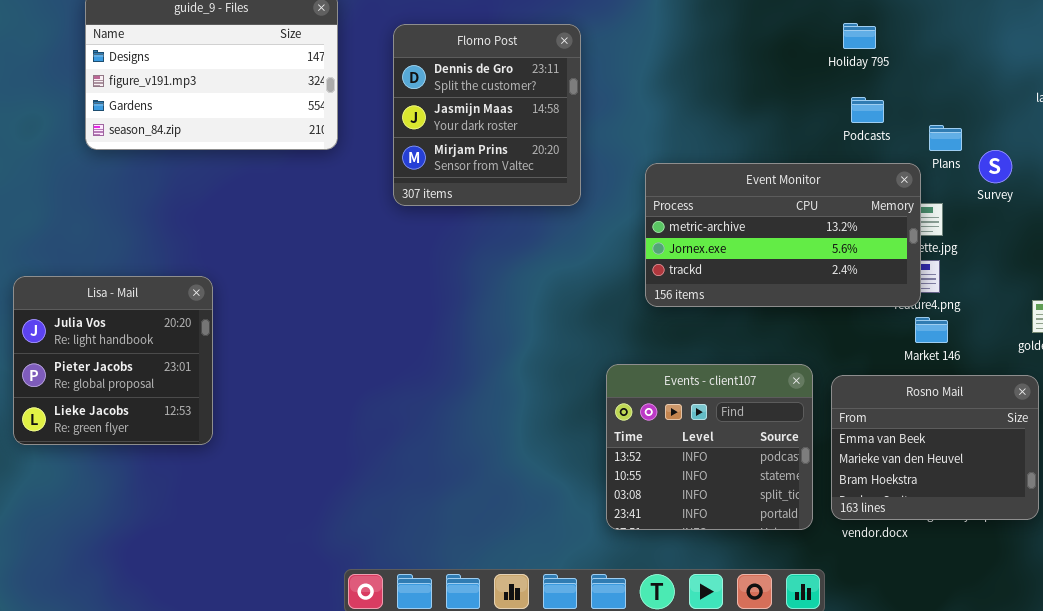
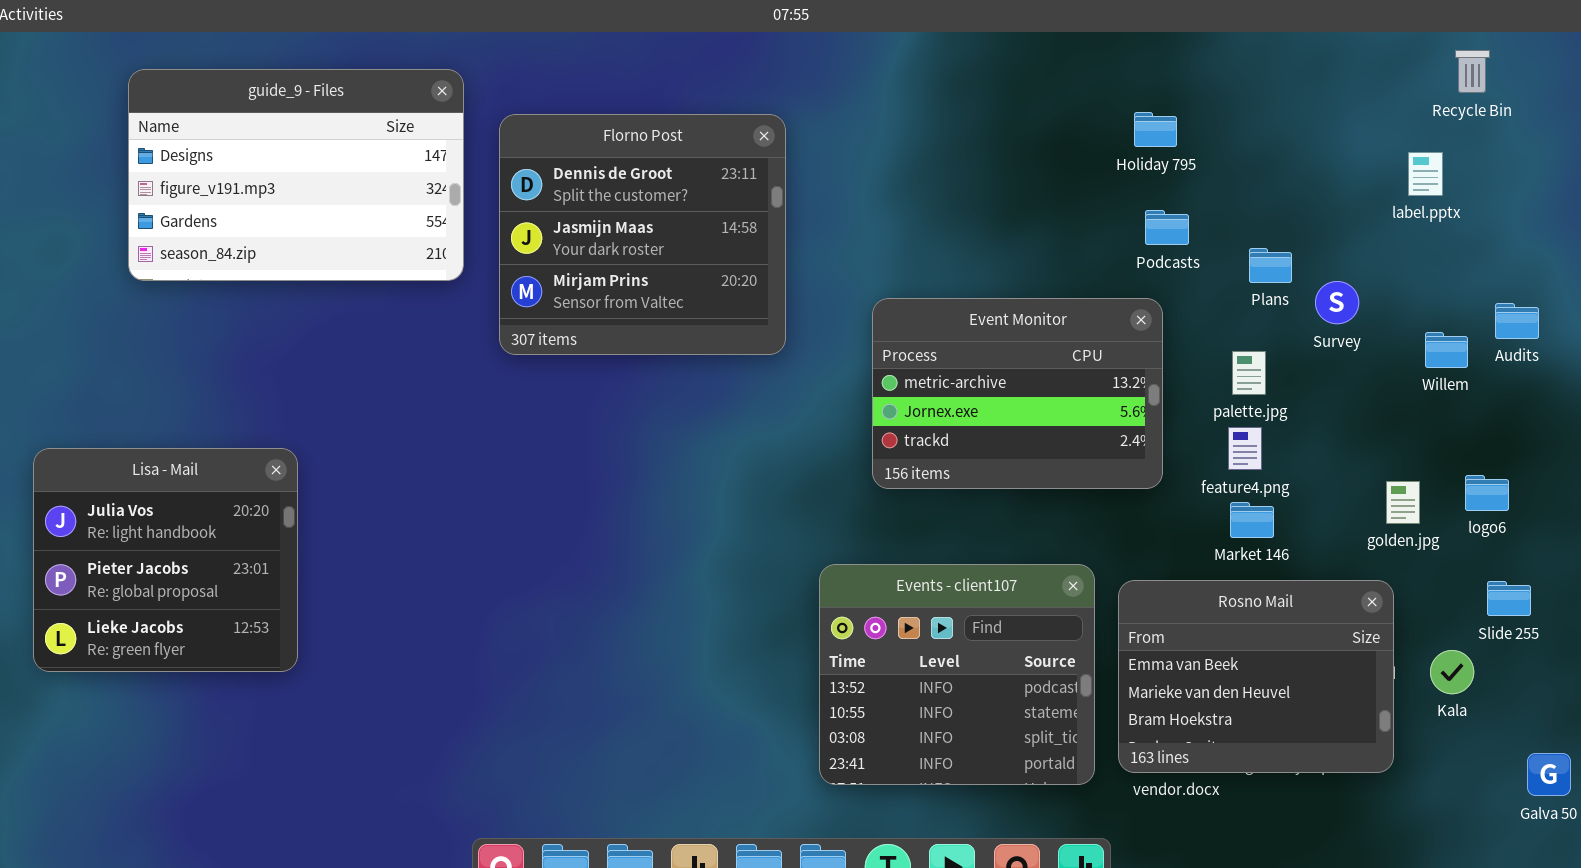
Florno Post: [393,24,581,206] -> [499,114,786,355], resized
Event Monitor: [645,163,921,307] -> [872,298,1163,489], resized

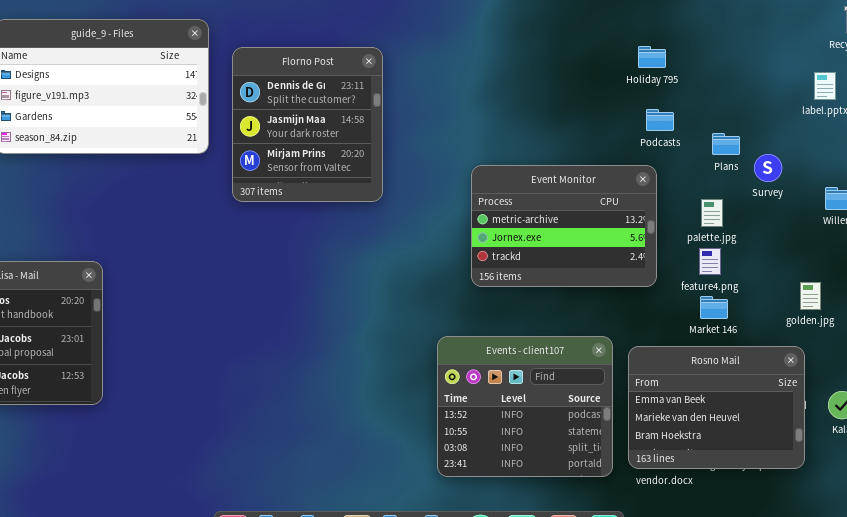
Florno Post: [499,114,786,355] -> [232,47,383,202], resized

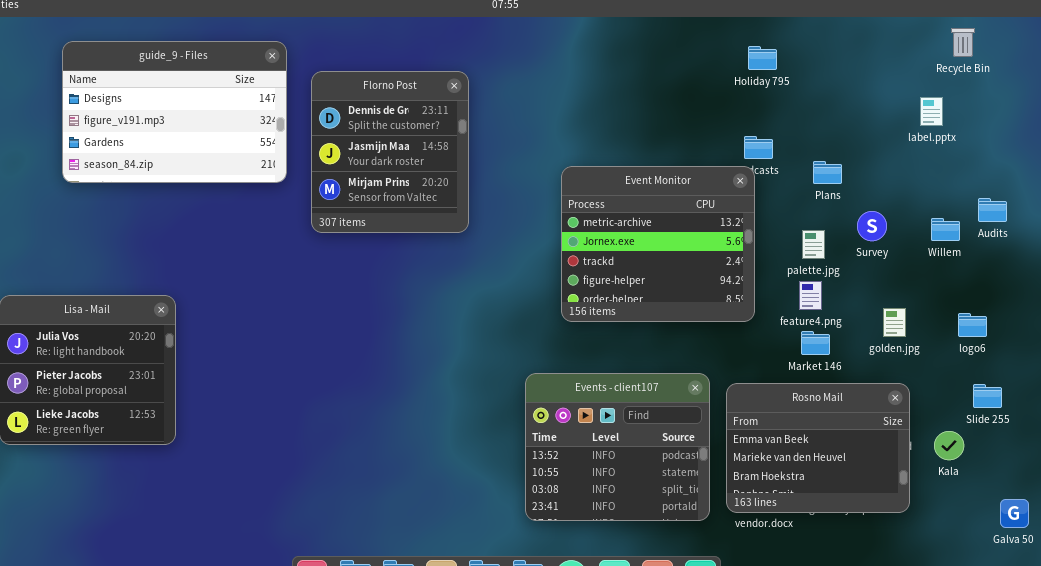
Holiday 795: [638,46,666,68] -> [748,46,777,70], moved
Survey: [754,154,782,182] -> [857,211,887,241], moved
Event Monitor: [471,165,657,287] -> [561,166,755,322], resized
golden.jpg: [800,282,821,310] -> [883,308,906,337], moved

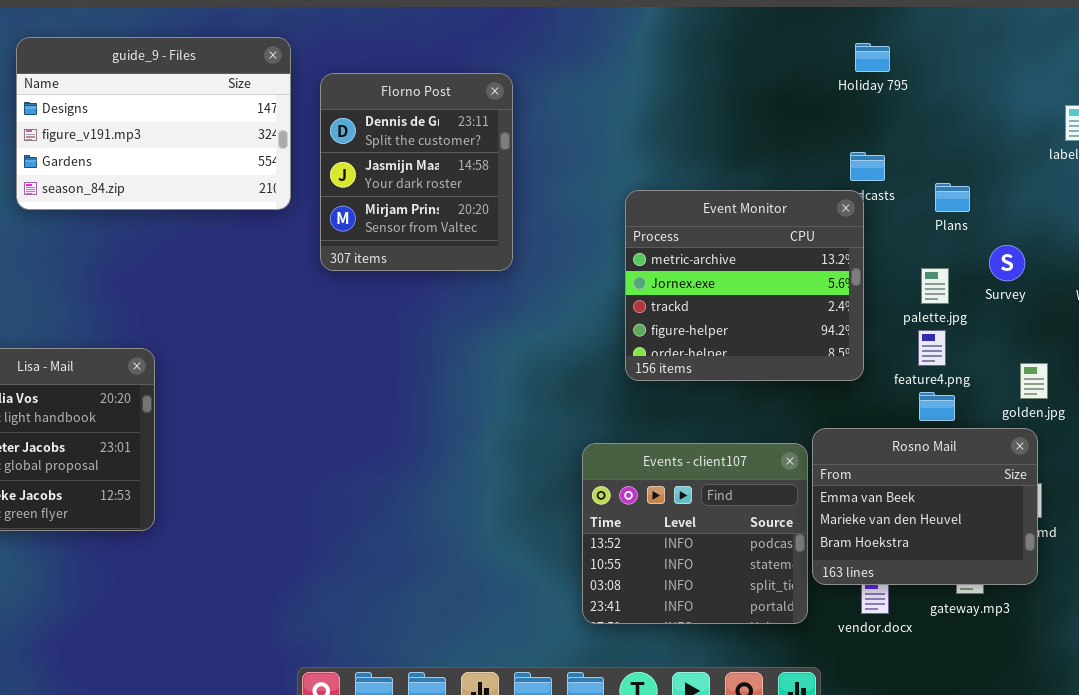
Rosno Mail: [726,383,910,513] -> [812,428,1038,585], moved

